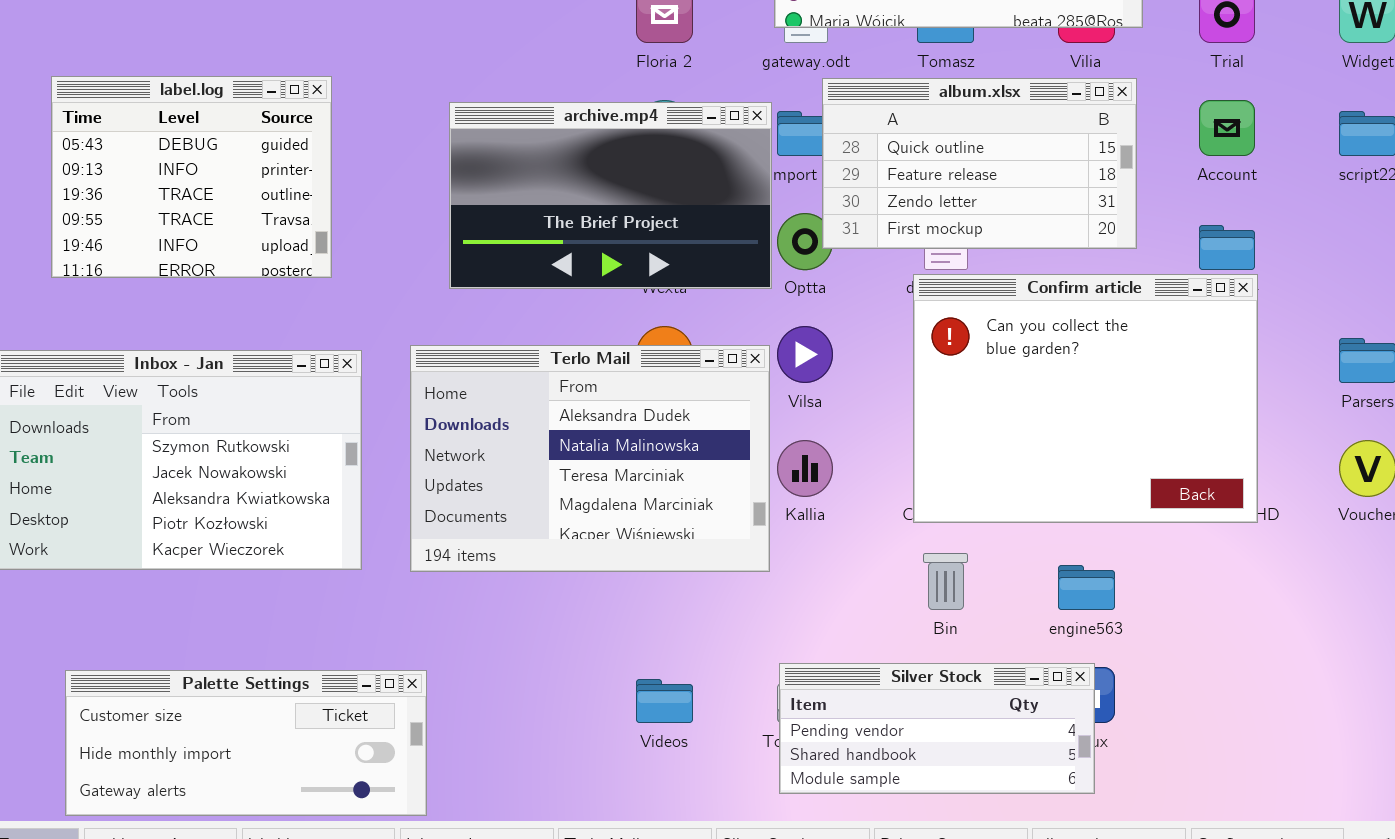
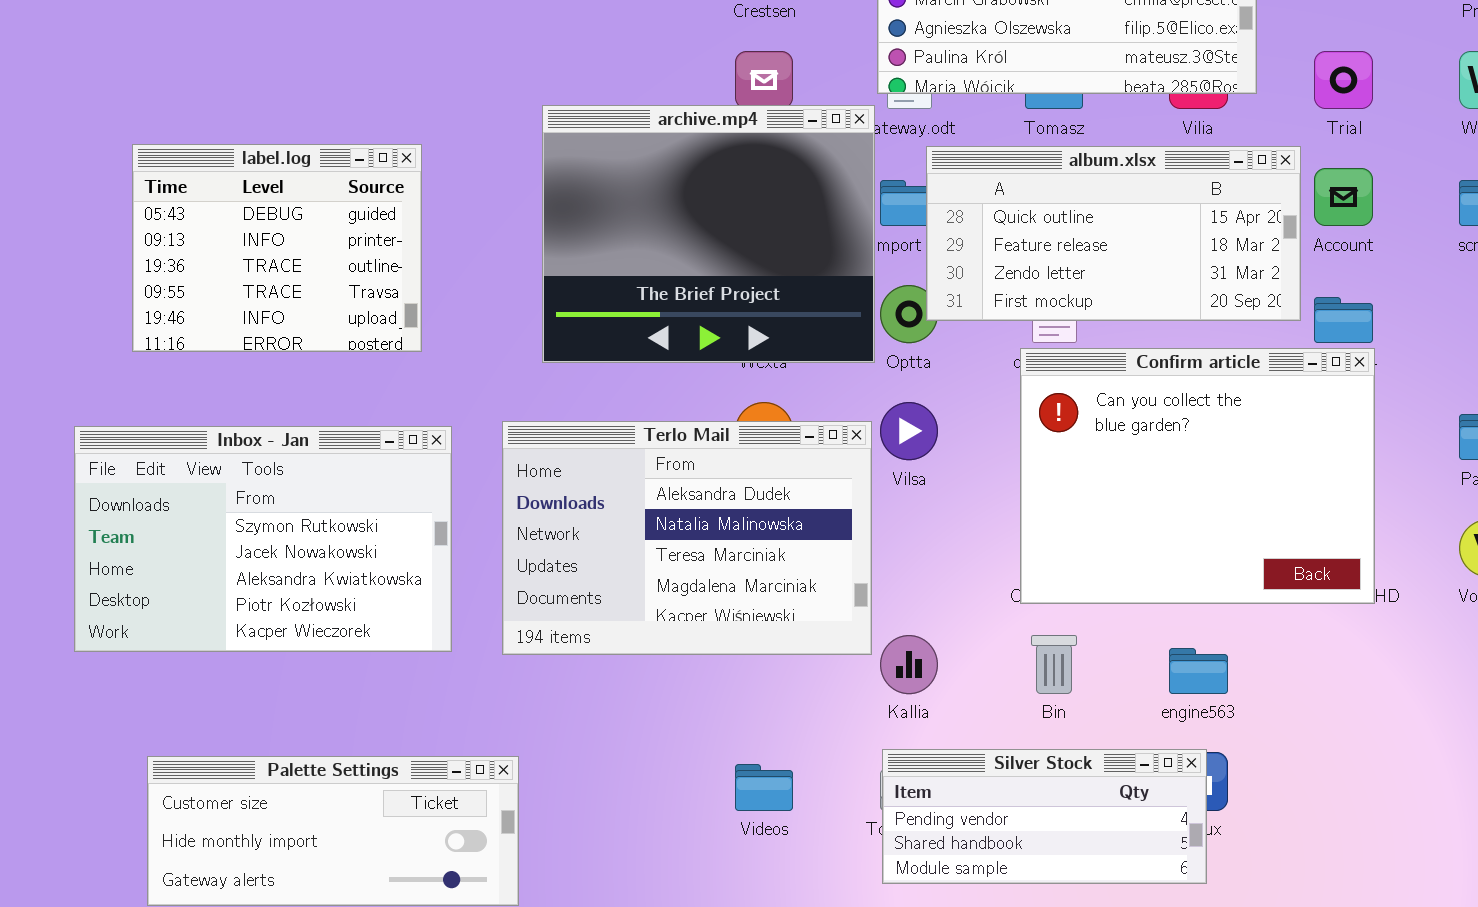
album.xlsx: [822,78,1137,249] -> [926,146,1301,321], resized
archive.mp4: [449,102,772,289] -> [542,105,875,363], resized
Kallia: [777,440,833,497] -> [880,635,938,694], moved

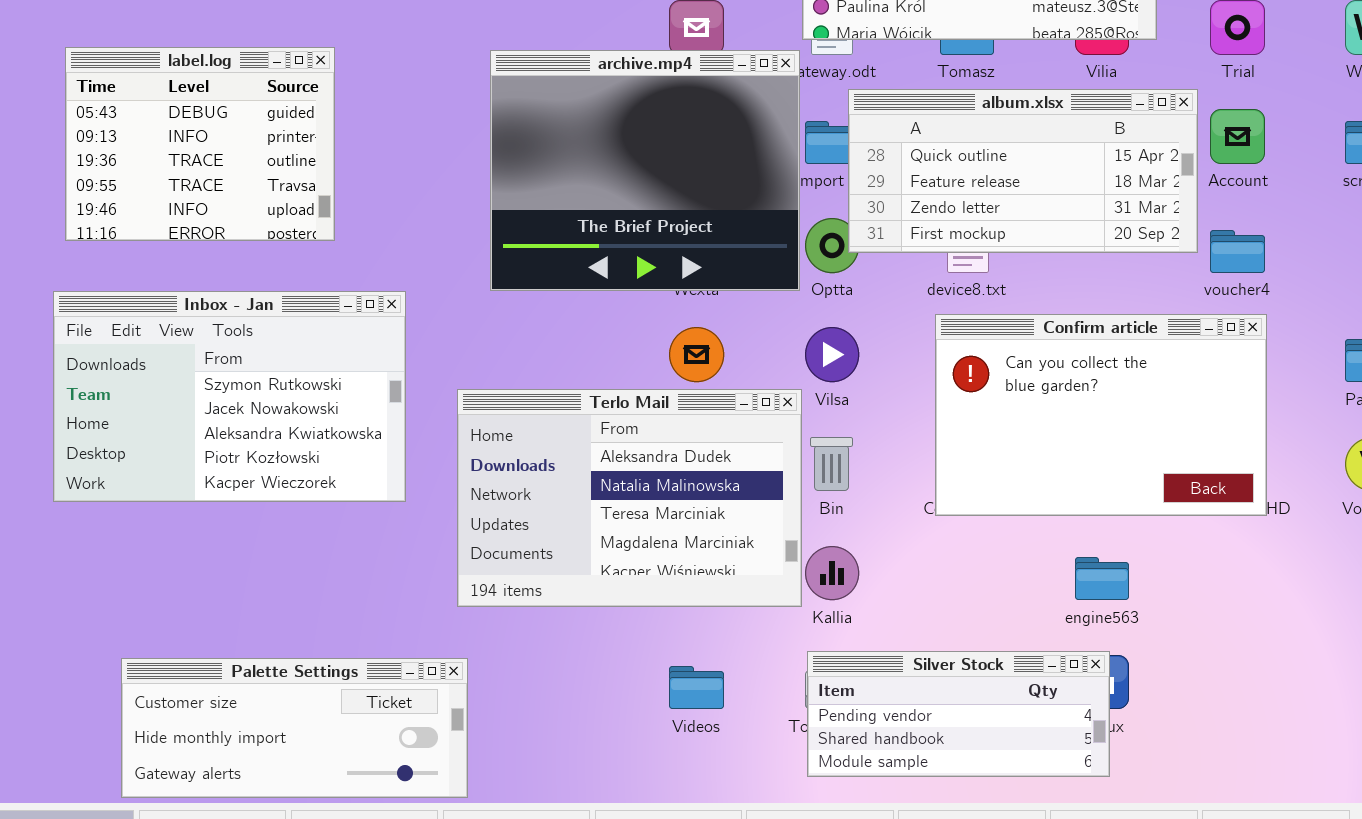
label.log: [132,144,422,352] -> [65,47,335,241], moved
Confirm article: [1020,348,1375,604] -> [935,314,1267,516], resized
Terlo Mail: [502,421,872,655] -> [457,389,802,607], moved
Inbox - Jan: [74,426,452,652] -> [53,291,406,502], moved
Bin: [1031,635,1077,694] -> [810,437,853,491], moved

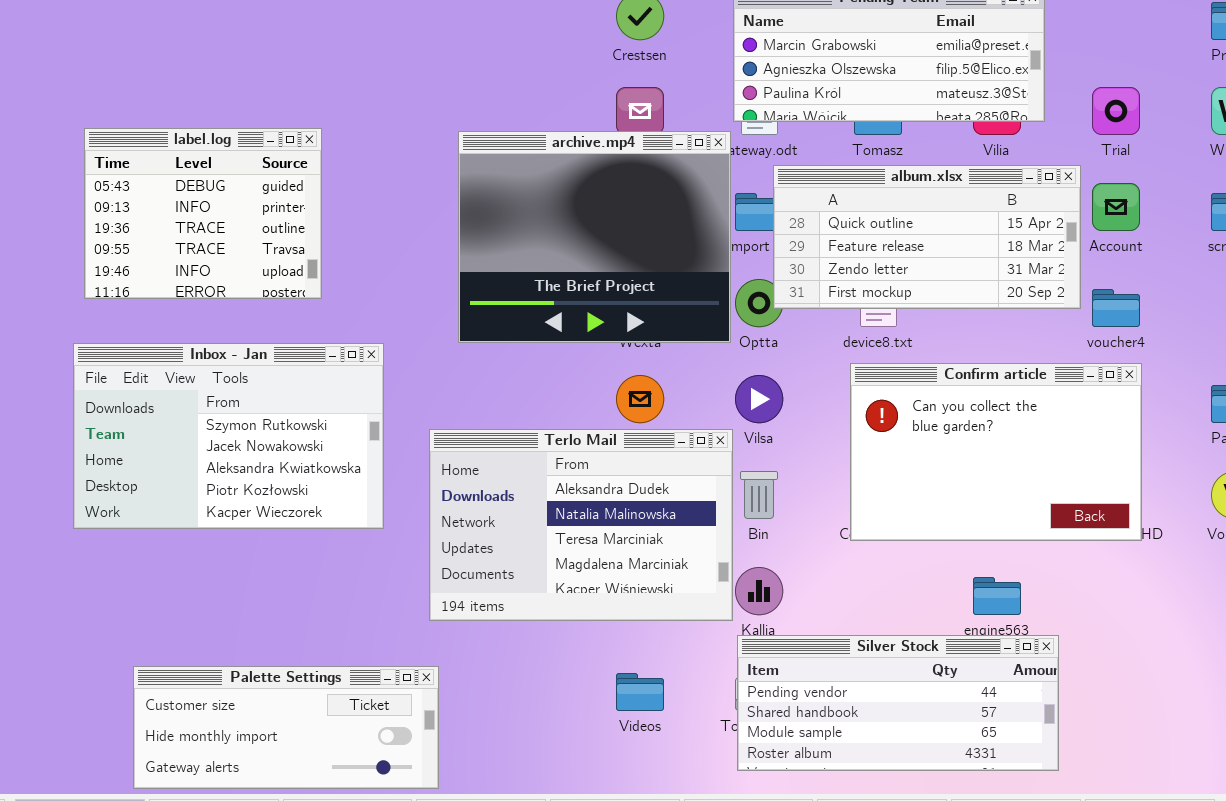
Silver Stock: [807,651,1110,777] -> [737,635,1059,771], resized

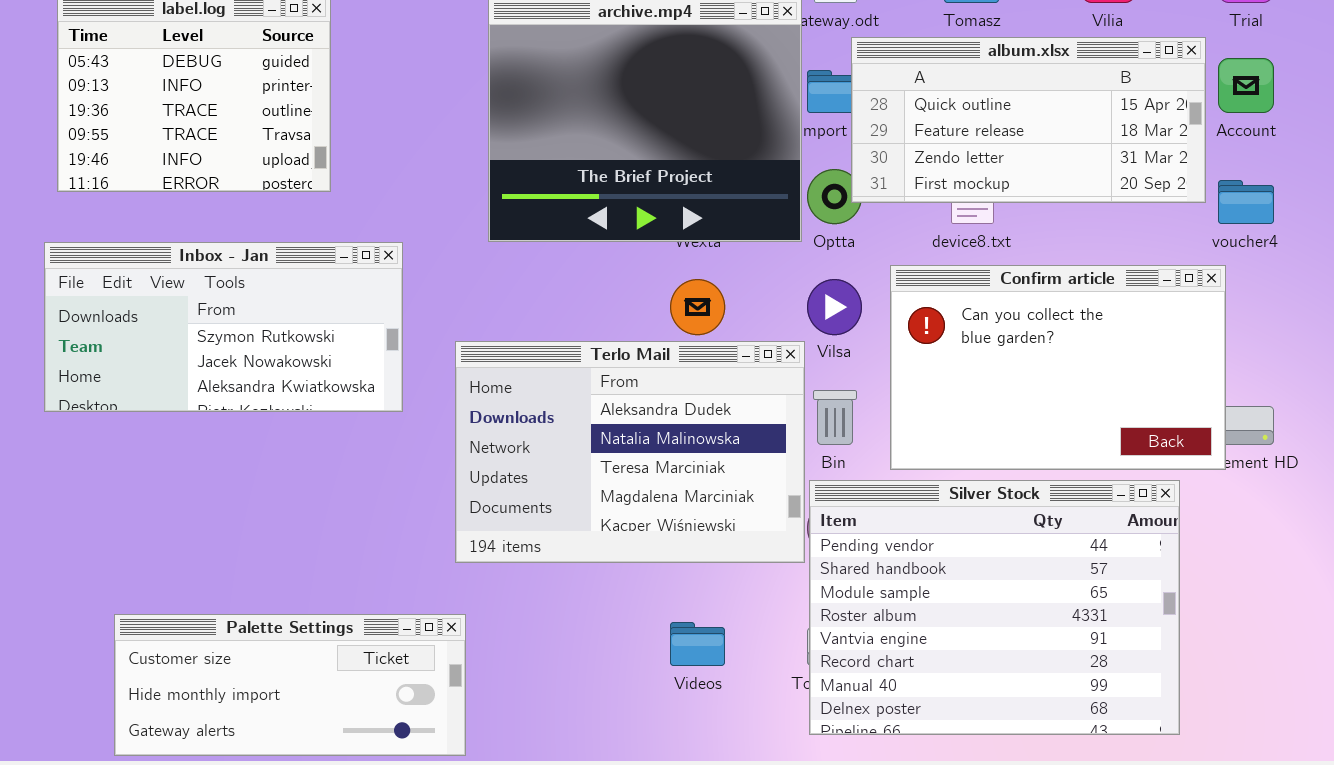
Inbox - Jan: [73,343,384,529] -> [44,242,403,412], resized
Confirm article: [850,363,1142,541] -> [890,265,1226,470], moved
Silver Stock: [737,635,1059,771] -> [809,480,1180,735], resized

